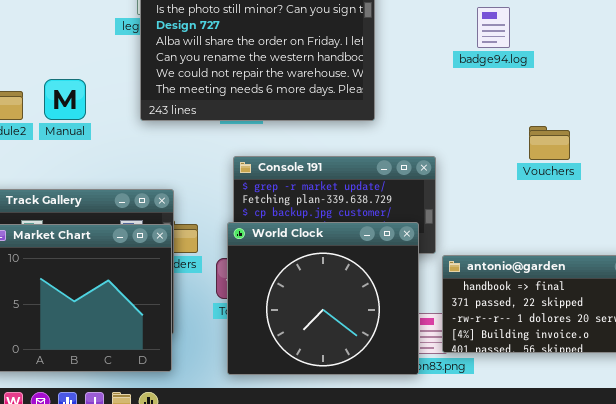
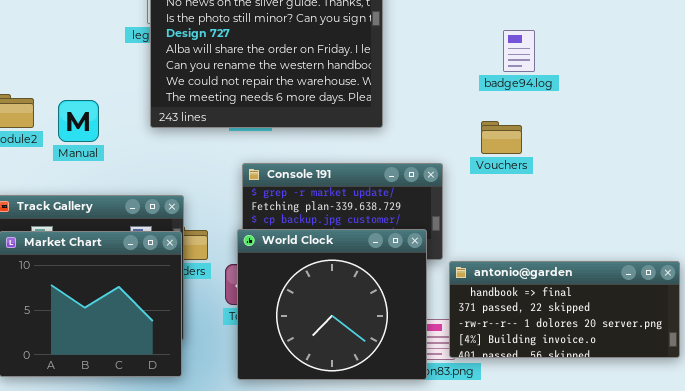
badge94.log: [477,7,510,48] -> [503,30,535,72], moved
Manual: [44,79,86,120] -> [58,100,99,142], moved
Vouchers: [529,126,570,160] -> [481,121,522,154], moved

